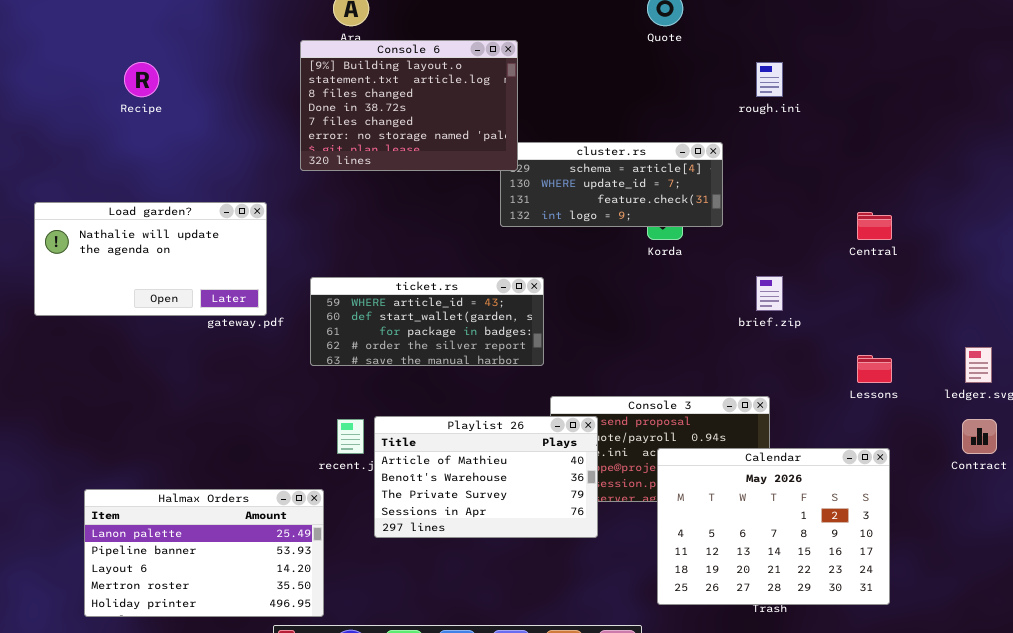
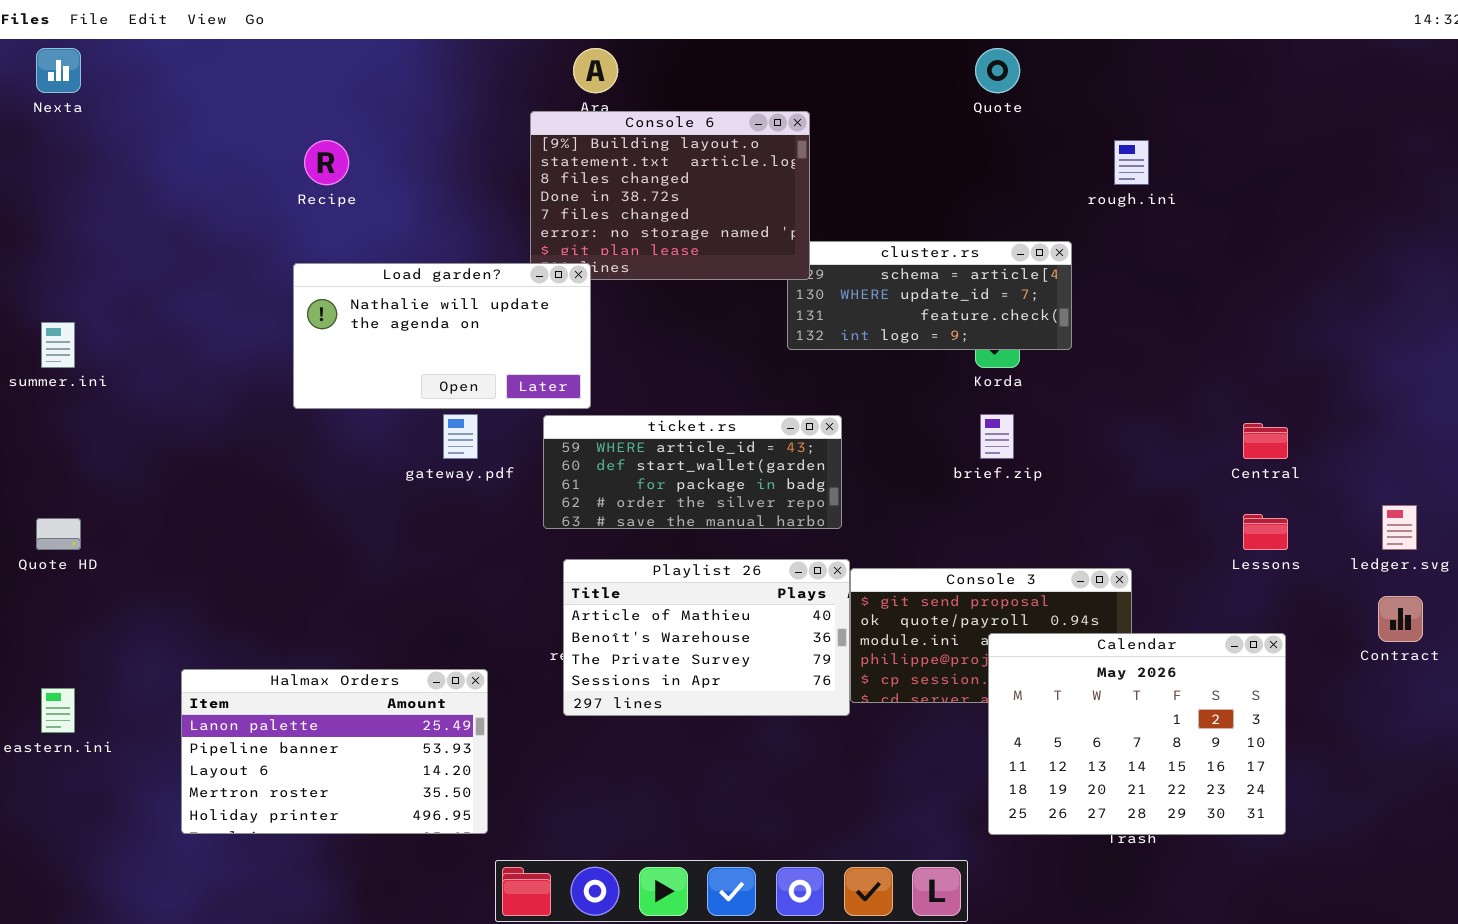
Load garden?: [34,202,267,316] -> [293,263,591,409], moved
Central: [857,212,892,240] -> [1243,423,1288,459], moved
brief.zip: [756,276,783,311] -> [980,414,1014,459], moved
Playlist 26: [374,416,598,538] -> [563,559,850,716], moved
Halmax Orders: [84,489,324,617] -> [181,669,488,834], moved

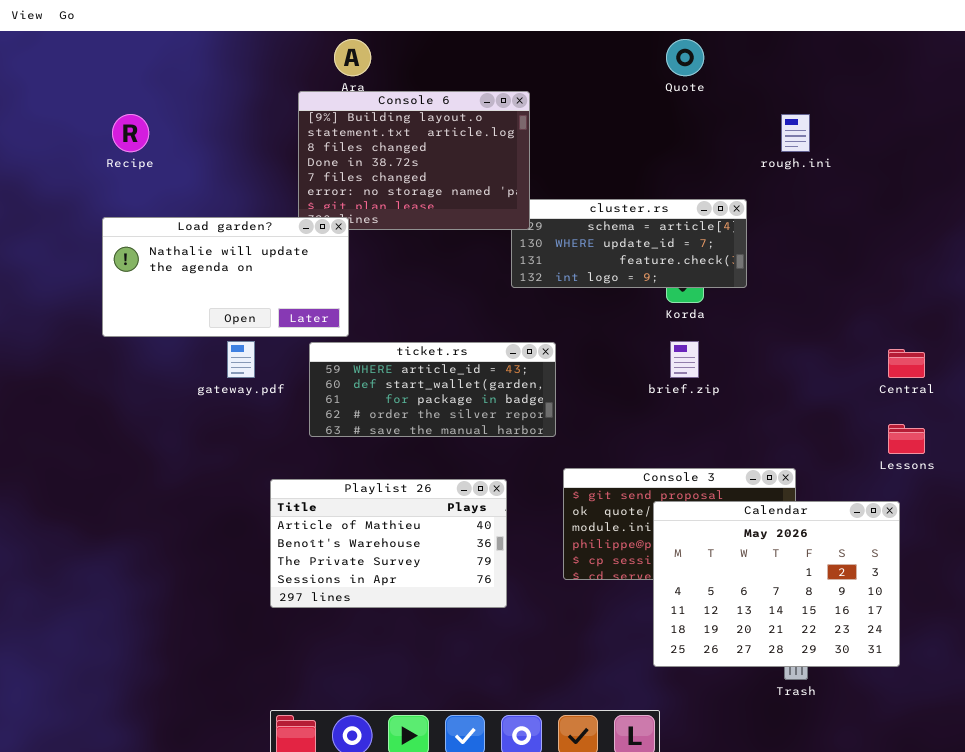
Playlist 26: [563,559,850,716] -> [270,479,507,608], moved
Calendar: [988,633,1286,835] -> [653,501,900,667], moved
Halmax Orders: [181,669,488,834] -> none, closed

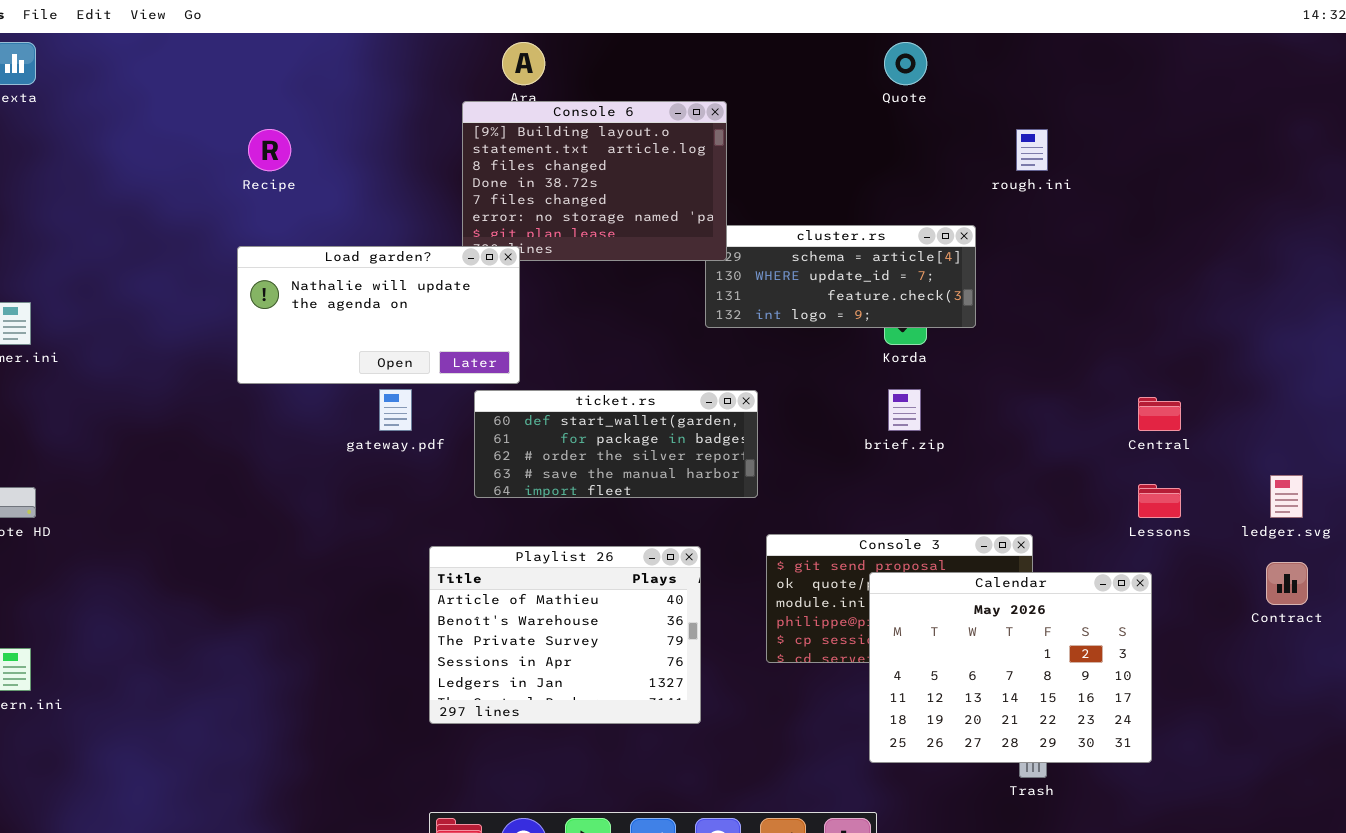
ticket.rs: [309,342,556,437] -> [474,390,758,498], scrolled down 1 row
Playlist 26: [270,479,507,608] -> [429,546,701,724], resized

